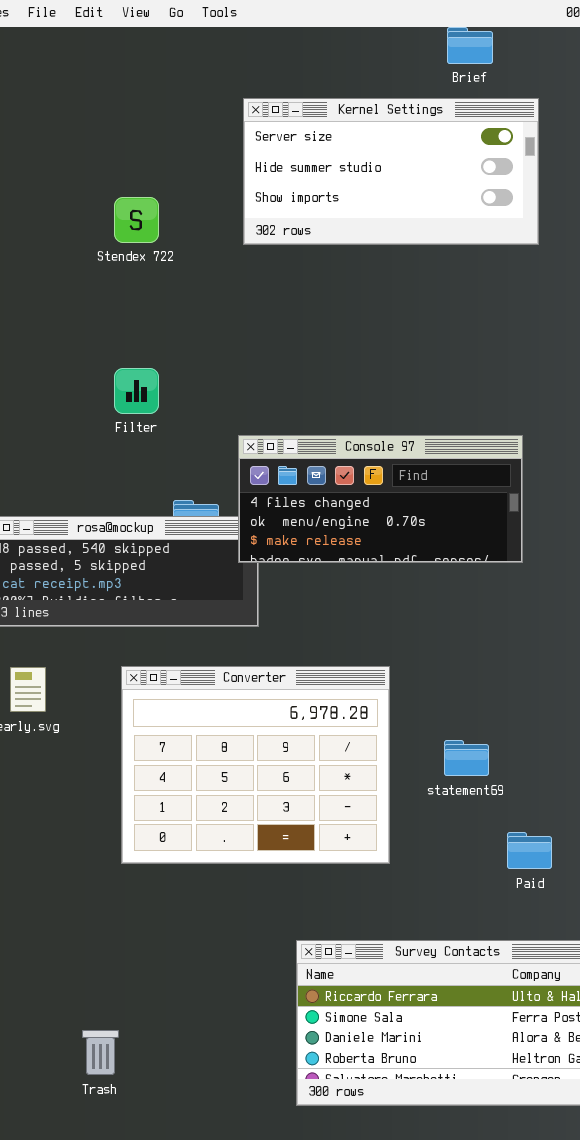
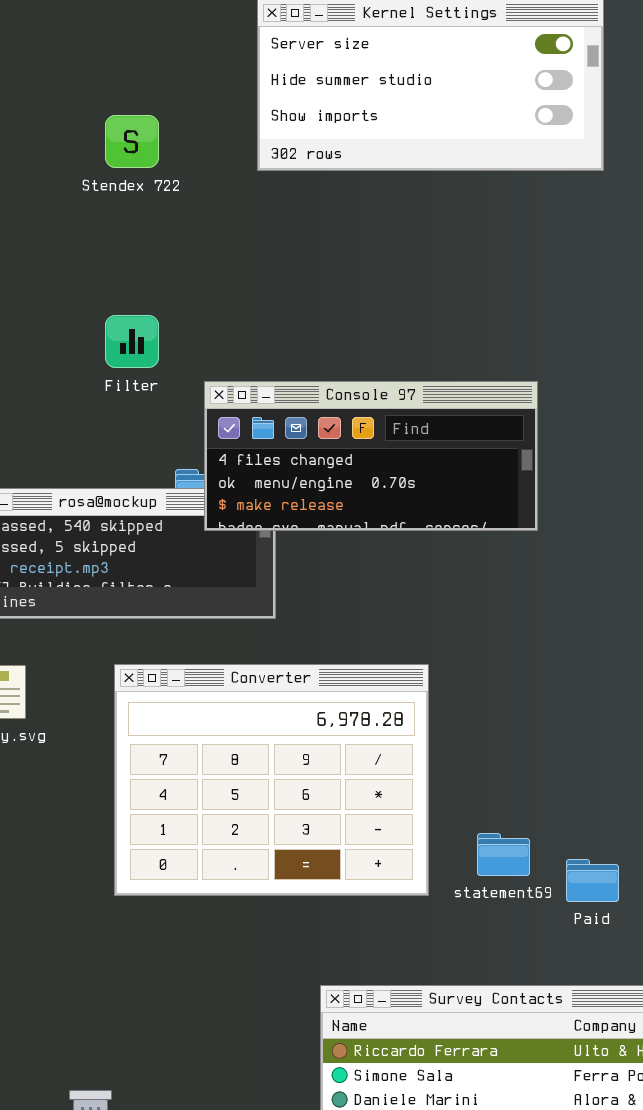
Console 97: [238,435,523,563] -> [204,381,538,531], moved
statement69: [444,740,489,776] -> [477,833,530,876], moved

